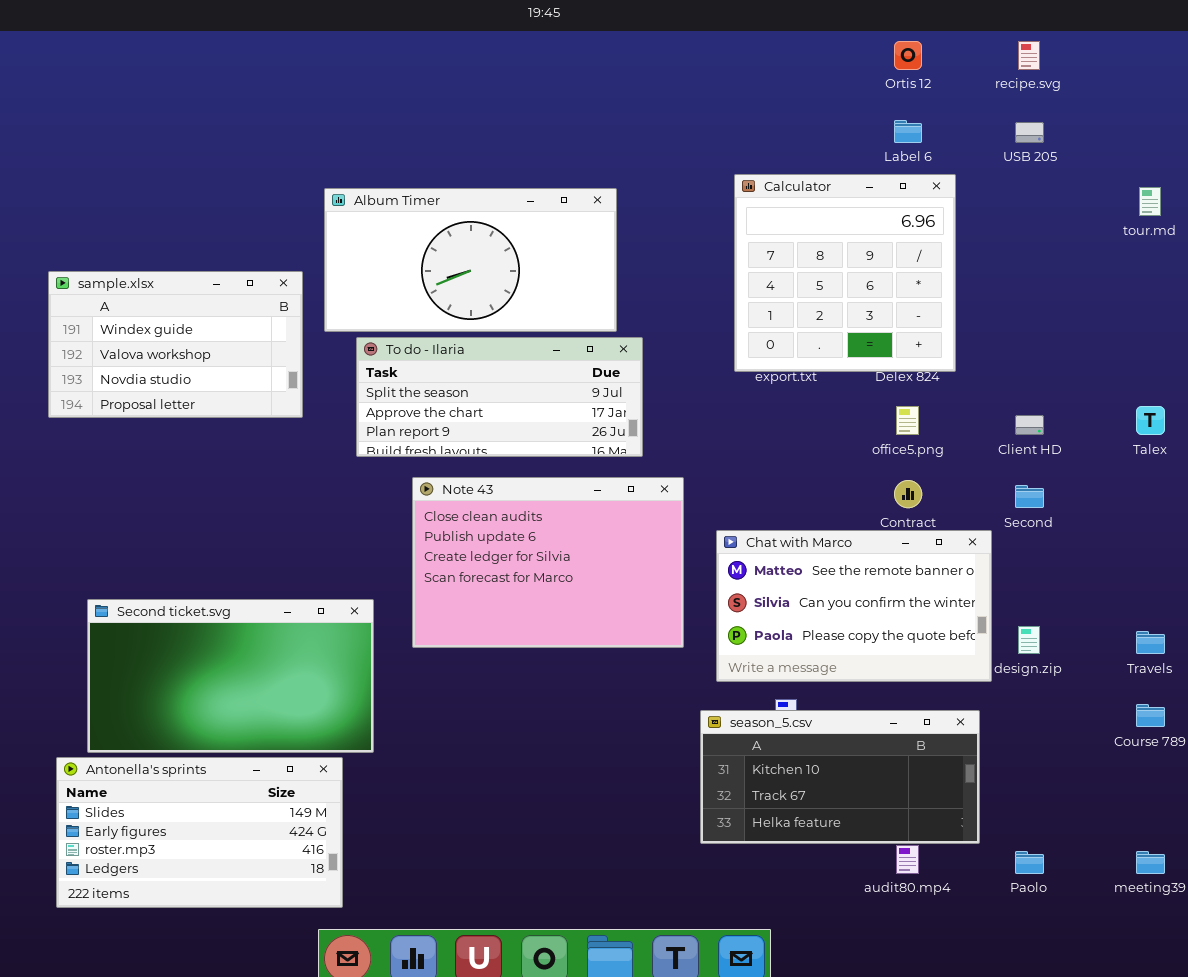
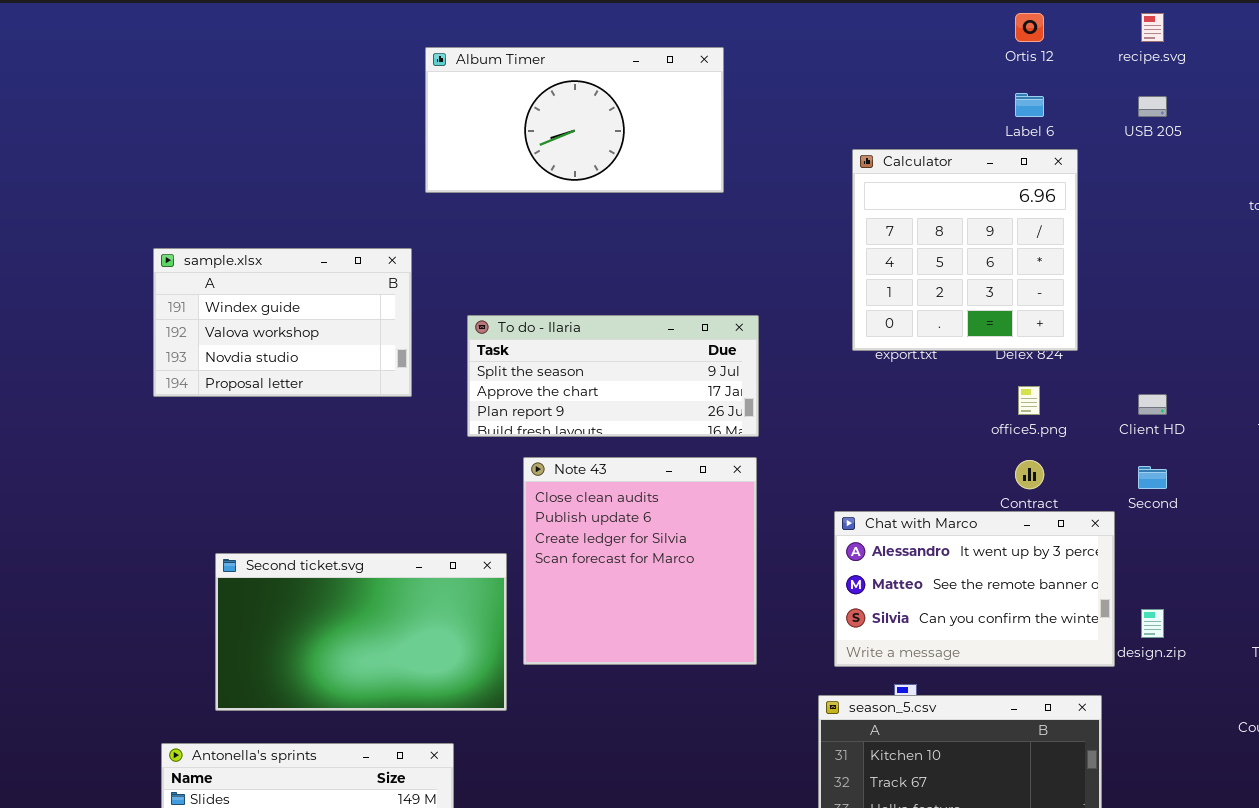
Album Timer: [324,188,617,332] -> [425,47,724,193], moved
Note 43: [412,477,684,648] -> [523,457,757,665], resized
Chat with Marco: [716,530,992,682] -> [834,511,1115,667], scrolled up 1 row
Second ticket.svg: [87,599,374,753] -> [215,553,507,711], moved

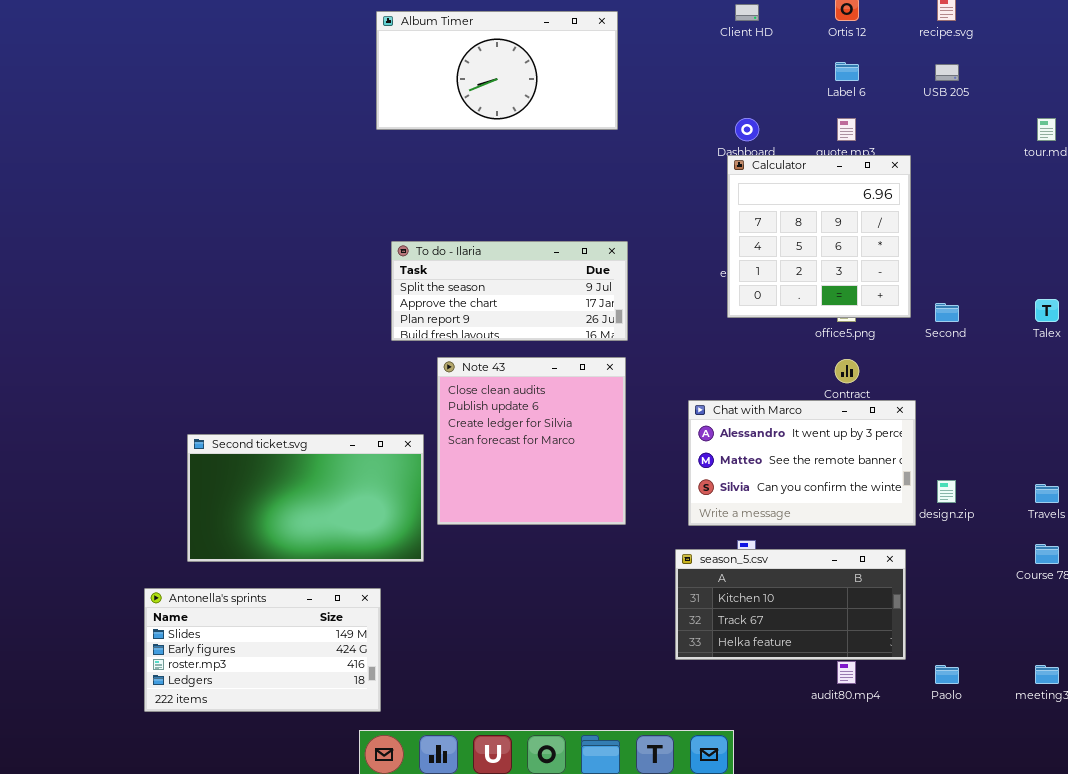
Album Timer: [425,47,724,193] -> [376,11,618,130], moved
Calculator: [852,149,1078,351] -> [727,155,911,318], moved
sample.xlsx: [153,248,412,397] -> none, closed
Client HD: [1138,394,1167,415] -> [735,4,759,21], moved
Second: [1138,466,1167,489] -> [935,303,959,322], moved

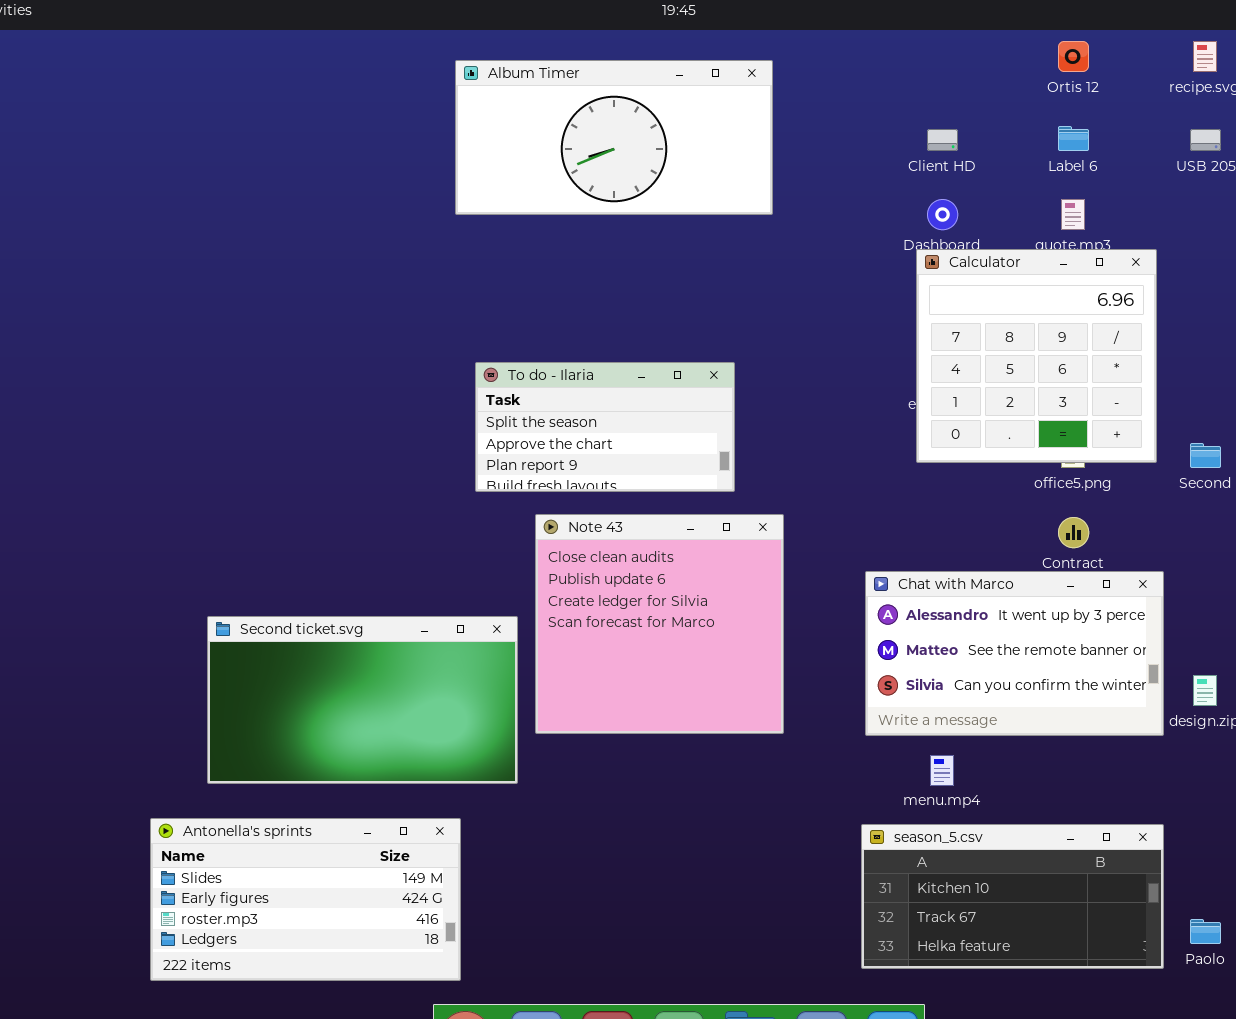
Client HD: [735,4,759,21] -> [927,129,958,151], moved
To do - Ilaria: [391,241,628,341] -> [475,362,735,492], resized
season_5.csv: [675,549,906,660] -> [861,824,1164,969], moved

